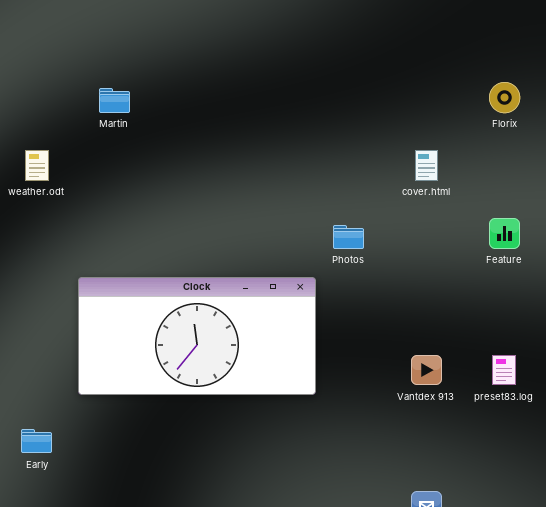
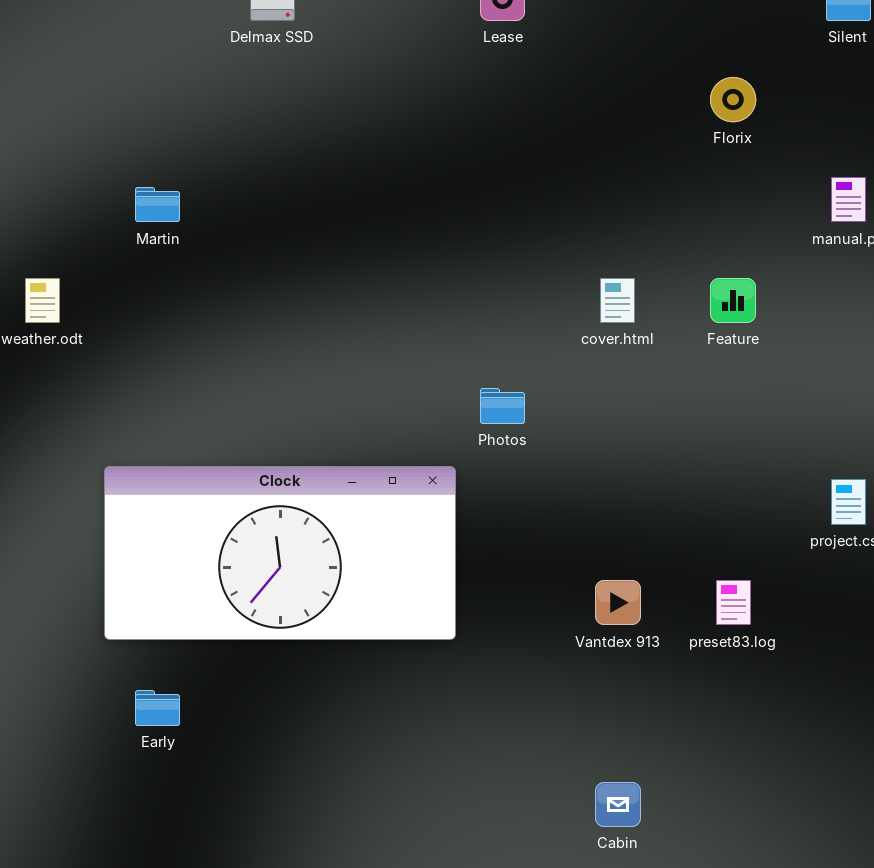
Florix: [489,82,520,113] -> [710,77,756,122], moved
Feature: [489,218,520,249] -> [710,278,756,323], moved
Early: [21,429,52,453] -> [135,690,180,726], moved

